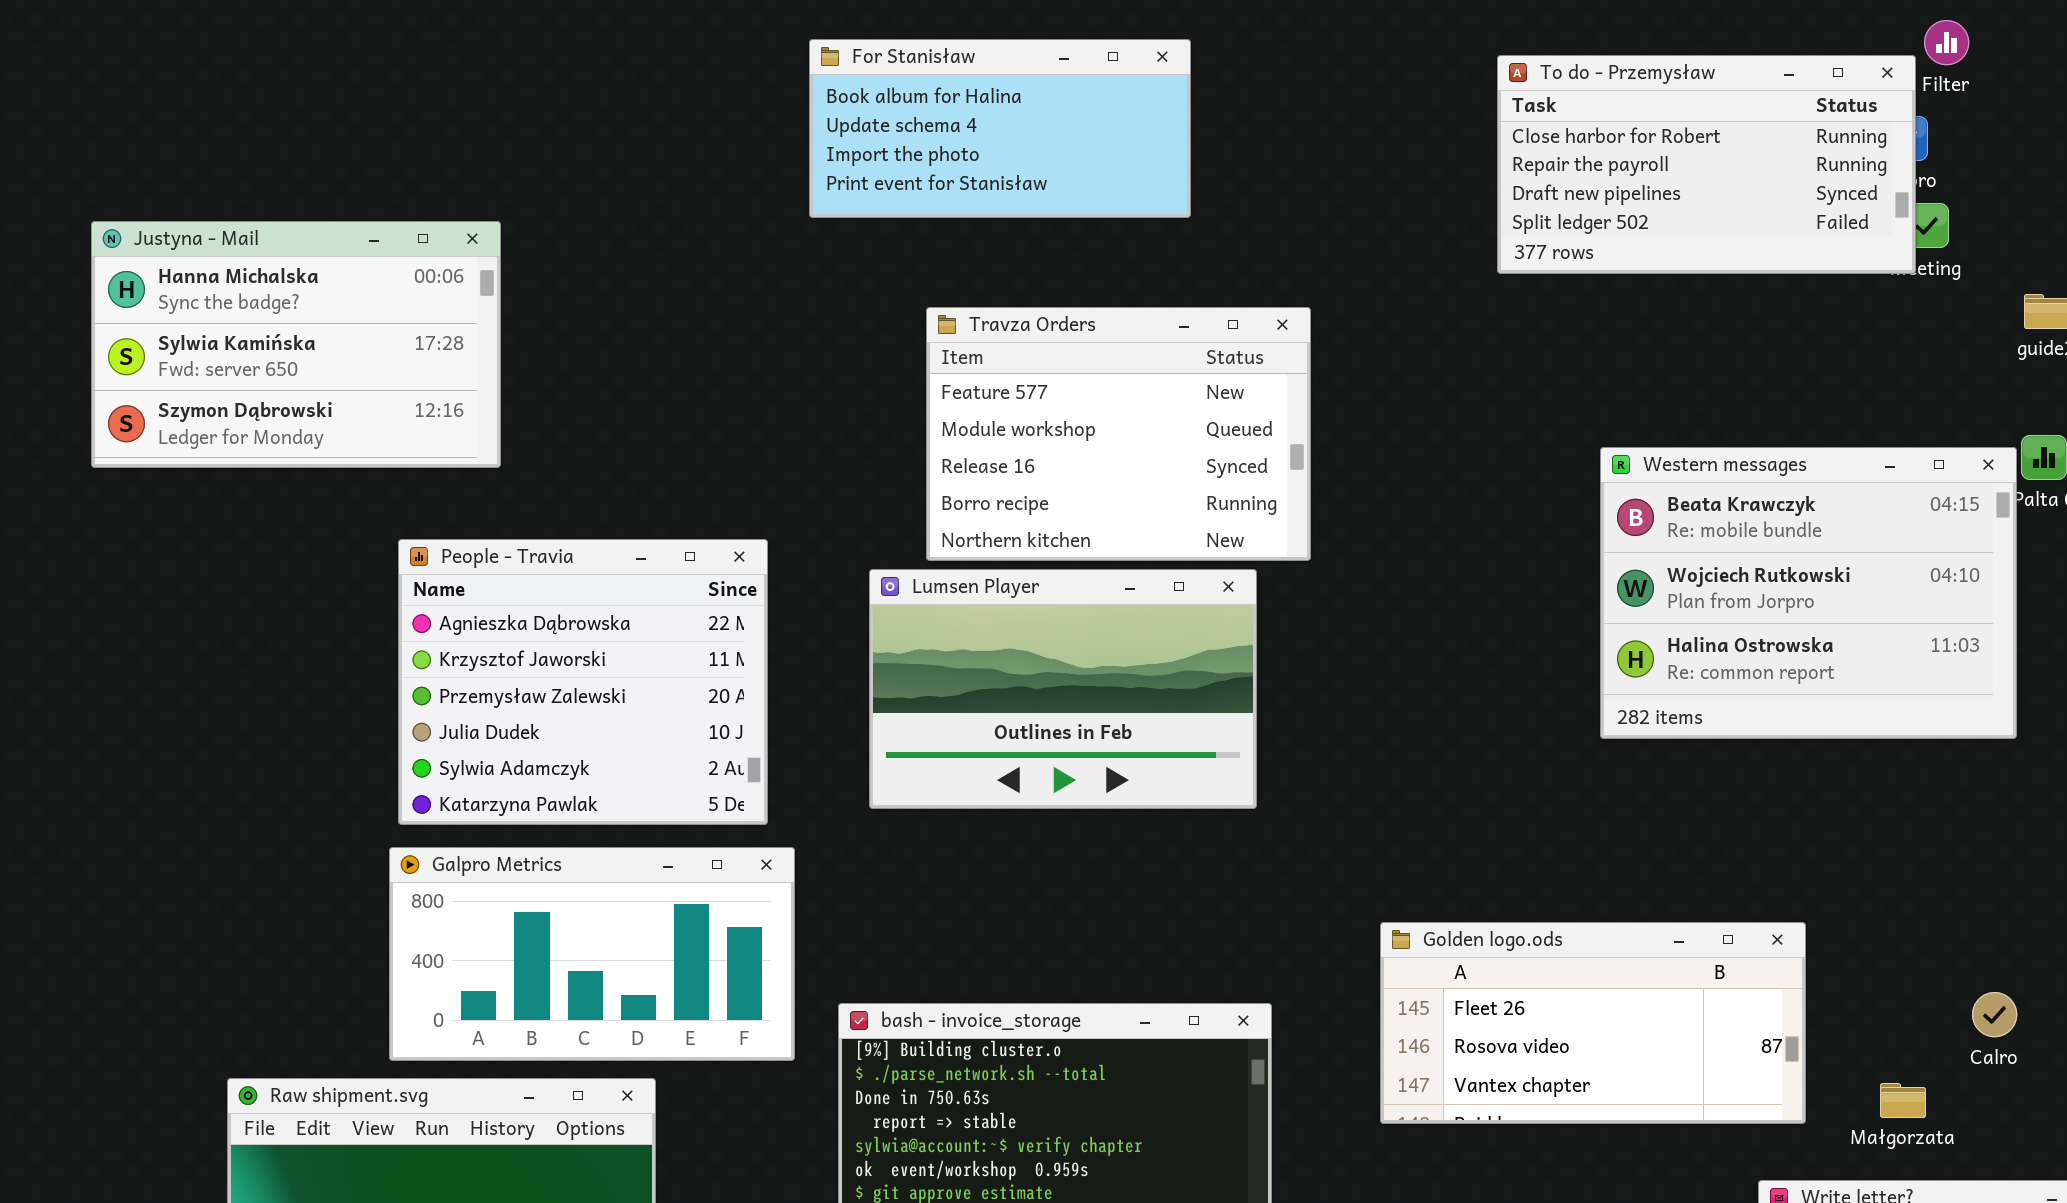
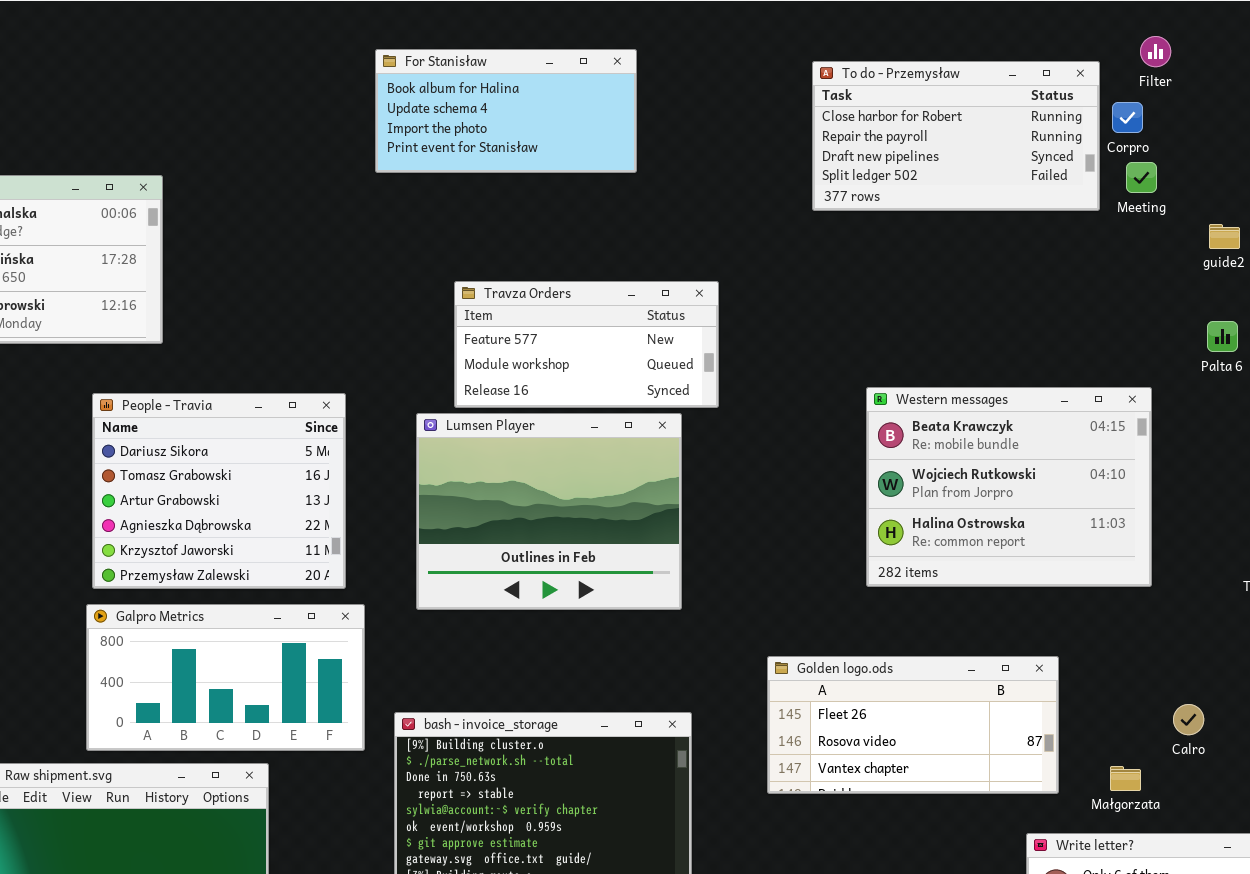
To do - Przemysław: [1497,55,1916,274] -> [812,61,1100,211], moved
Travza Orders: [926,307,1311,561] -> [454,281,719,408], resized
Western messages: [1600,447,2017,739] -> [866,387,1152,587], moved
People - Travia: [398,539,768,825] -> [92,393,346,589], scrolled up 3 rows
Lumsen Player: [869,569,1257,809] -> [416,413,682,610], resized

